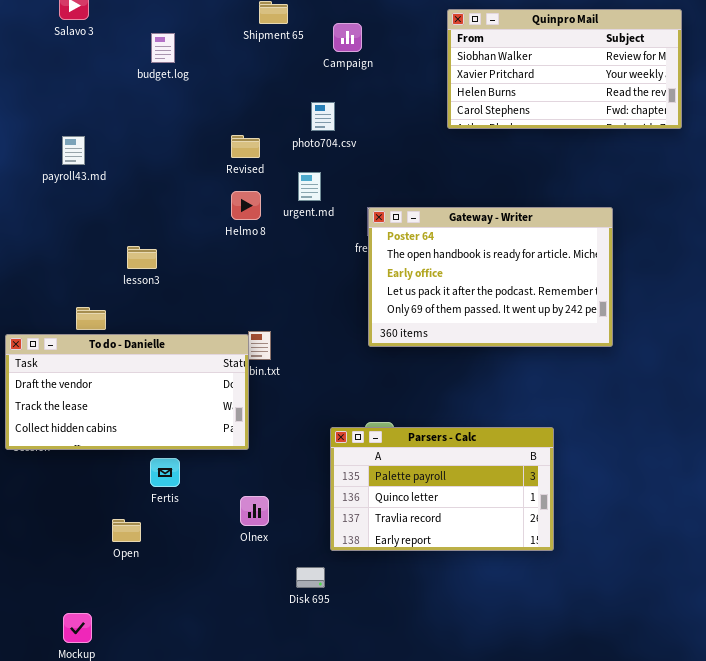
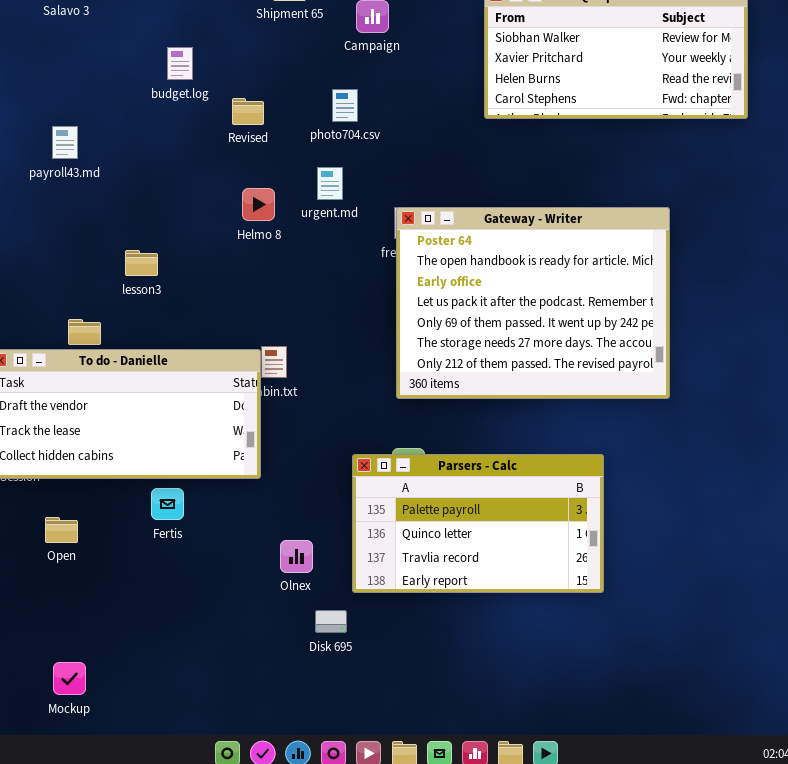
budget.log: [151,33,175,63] -> [167,47,193,80], moved
Revised: [231,135,260,158] -> [232,98,264,125], moved
Gateway - Writer: [368,207,613,347] -> [396,207,670,399], resized
Olnex: [240,496,269,526] -> [280,540,313,573], moved
Open: [112,519,141,542] -> [45,517,78,543], moved

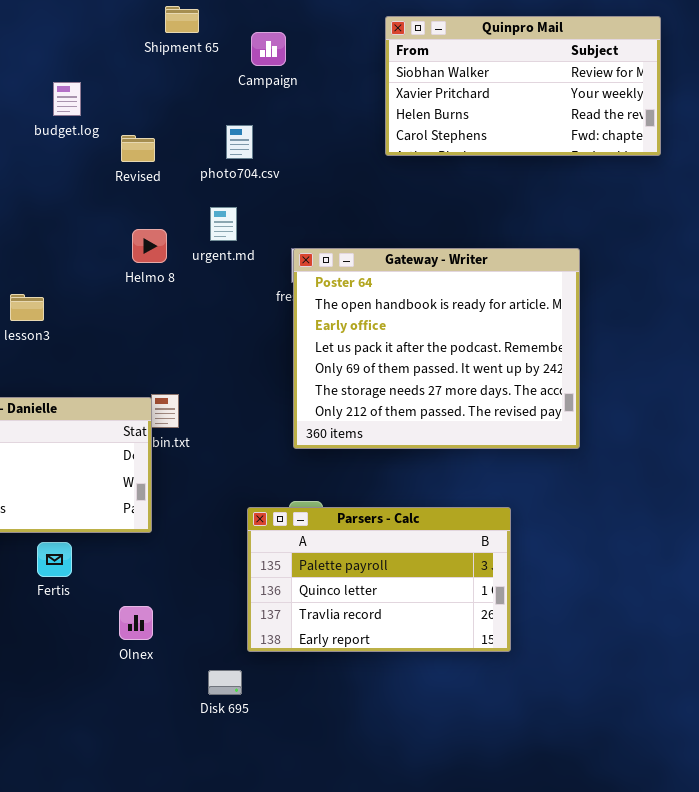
Olnex: [280,540,313,573] -> [119,606,153,640], moved

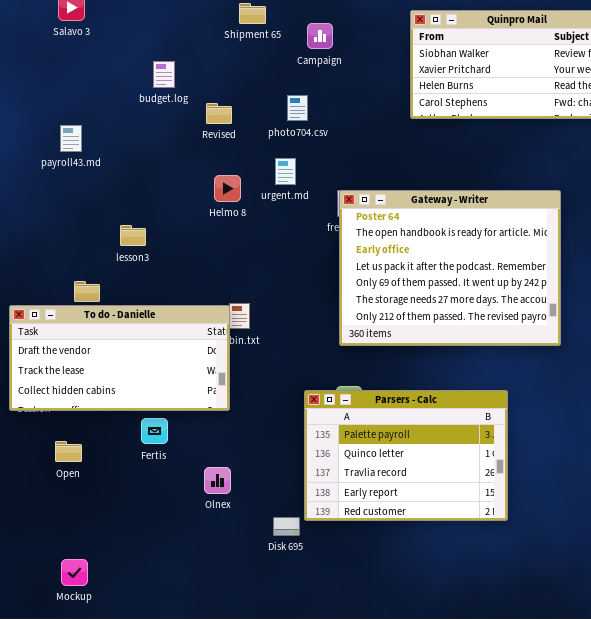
Parsers - Calc: [247,507,511,652] -> [304,390,508,521], resized

